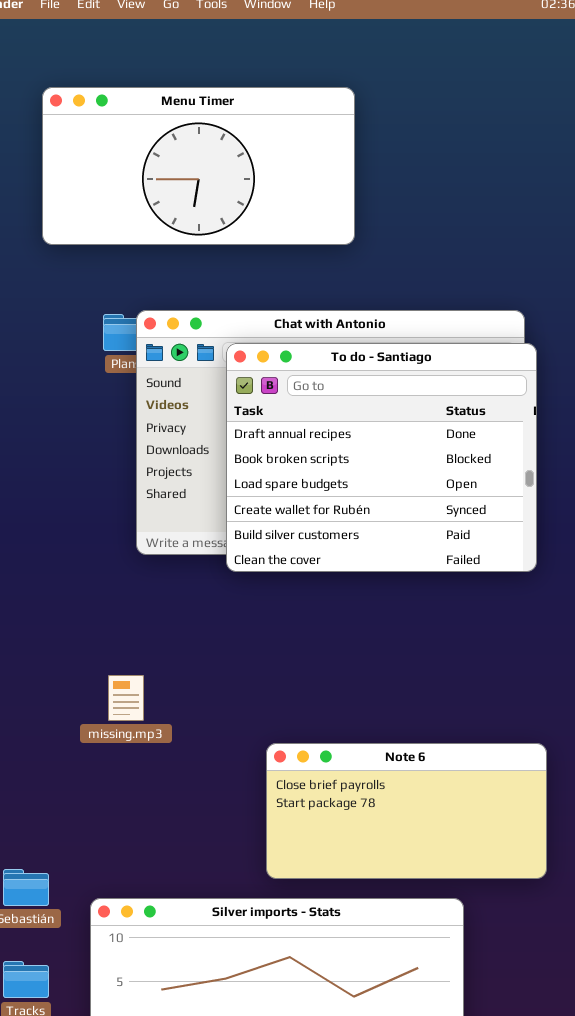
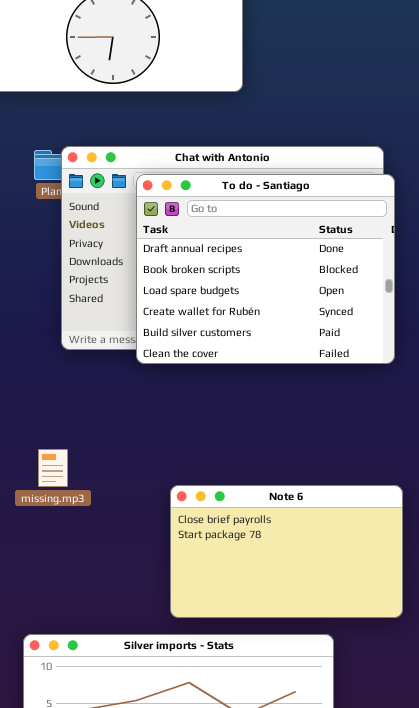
Note 6: [266,743,547,879] -> [170,485,403,618], resized

